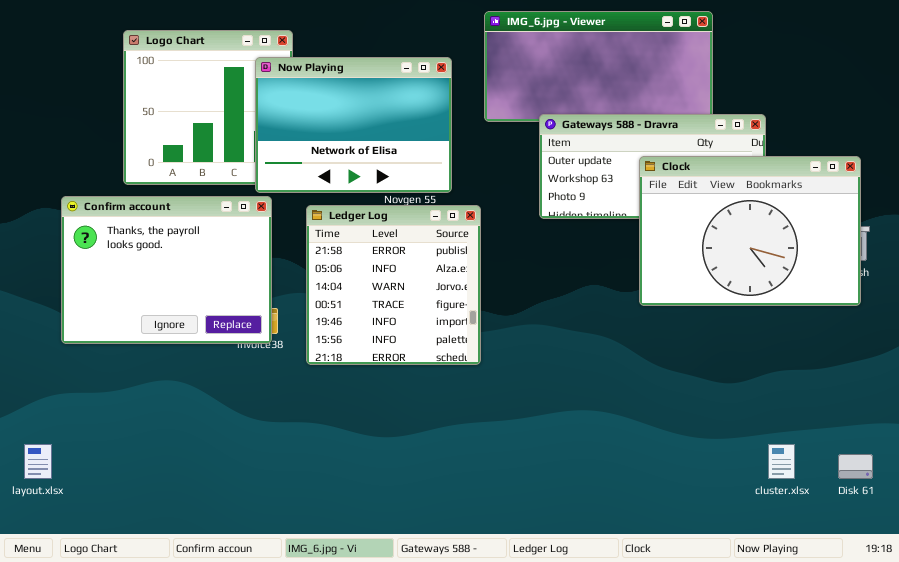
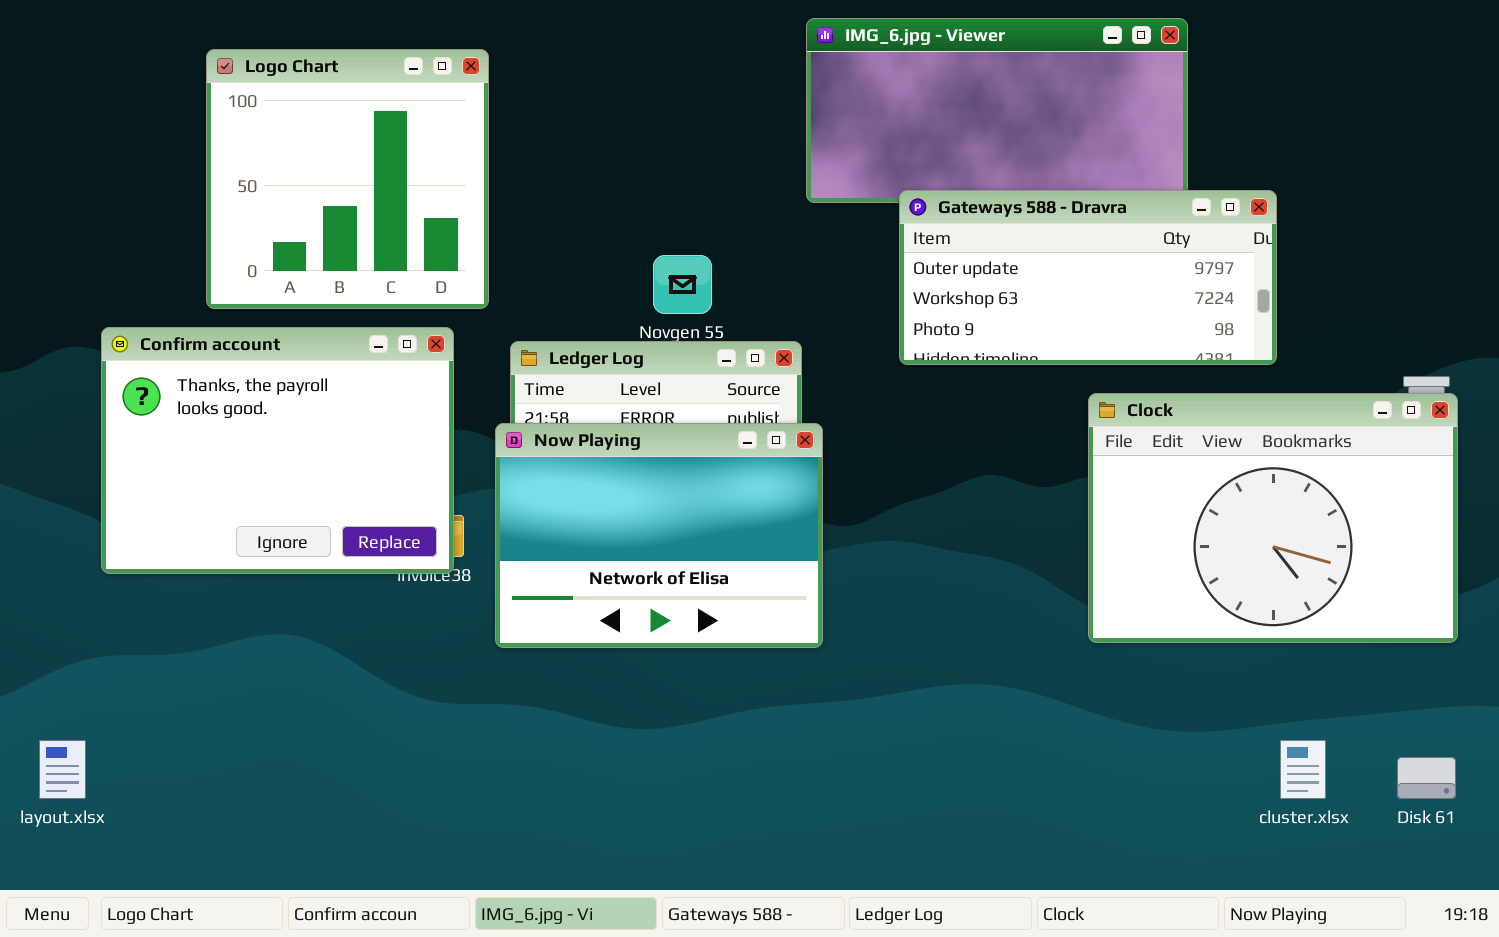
Now Playing: [255,57,452,193] -> [495,423,823,648], moved
Clock: [639,156,861,306] -> [1088,393,1458,643], moved

